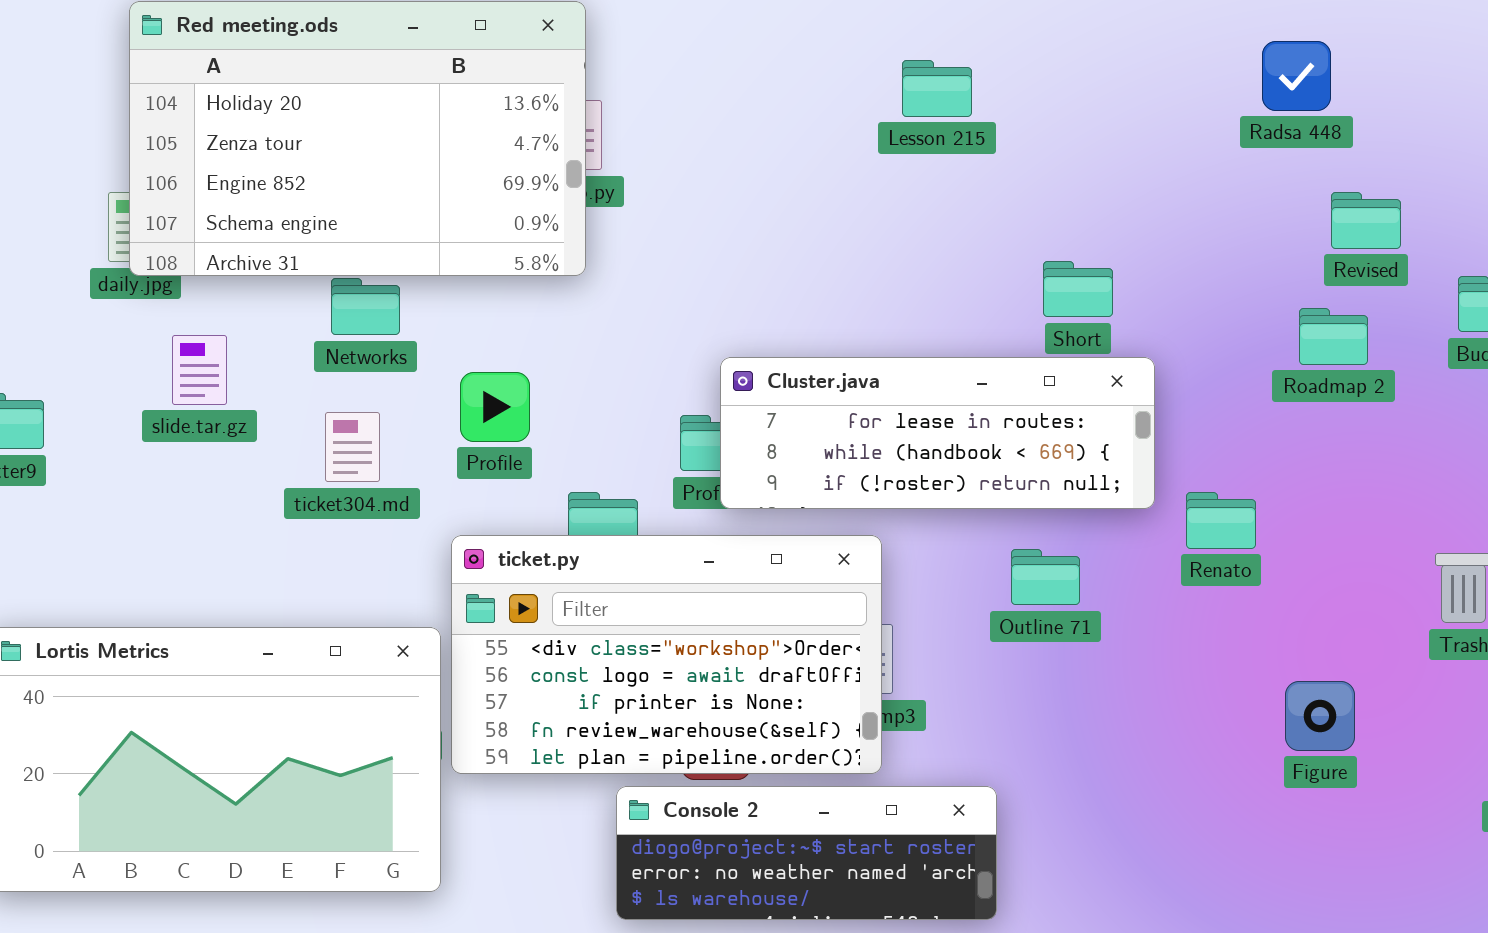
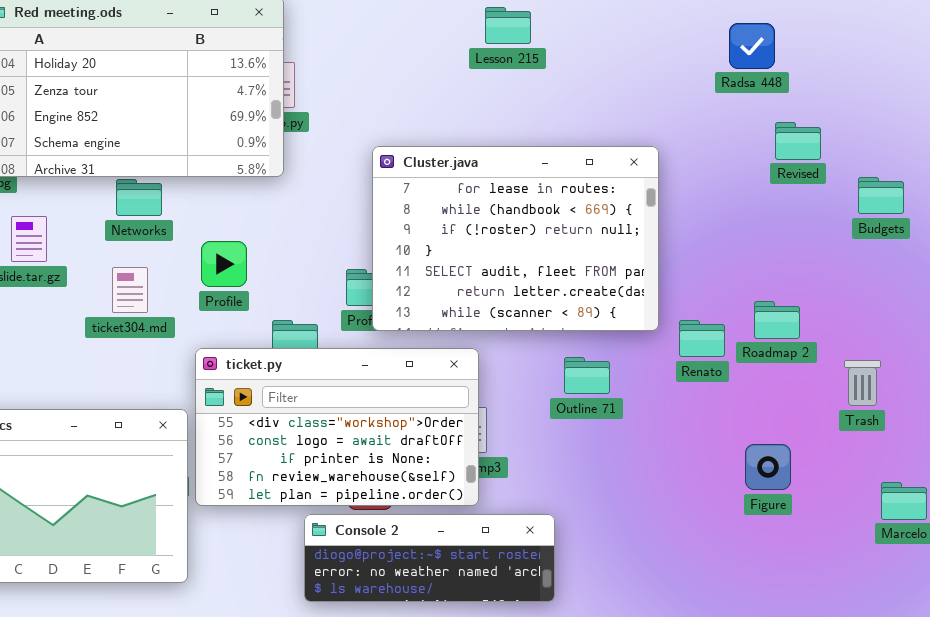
Lesson 215: [902,60,972,117] -> [485,7,531,44], moved
Roadmap 2: [1299,308,1368,365] -> [754,301,800,339], moved
Cluster.java: [720,357,1155,509] -> [372,146,659,331], resized

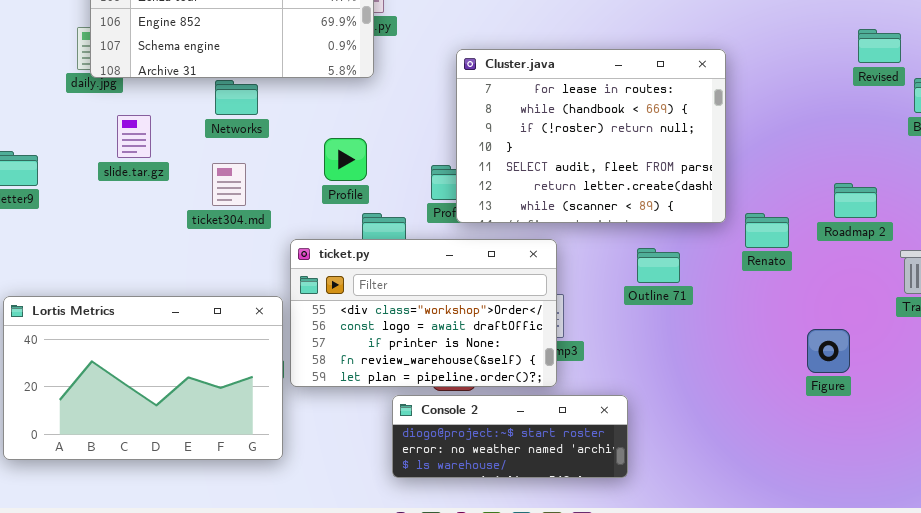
Revised: [775,122,821,160] -> [858,29,901,63], moved
Profile: [201,241,247,287] -> [324,138,367,181], moved
Roadmap 2: [754,301,800,339] -> [834,183,877,218], moved

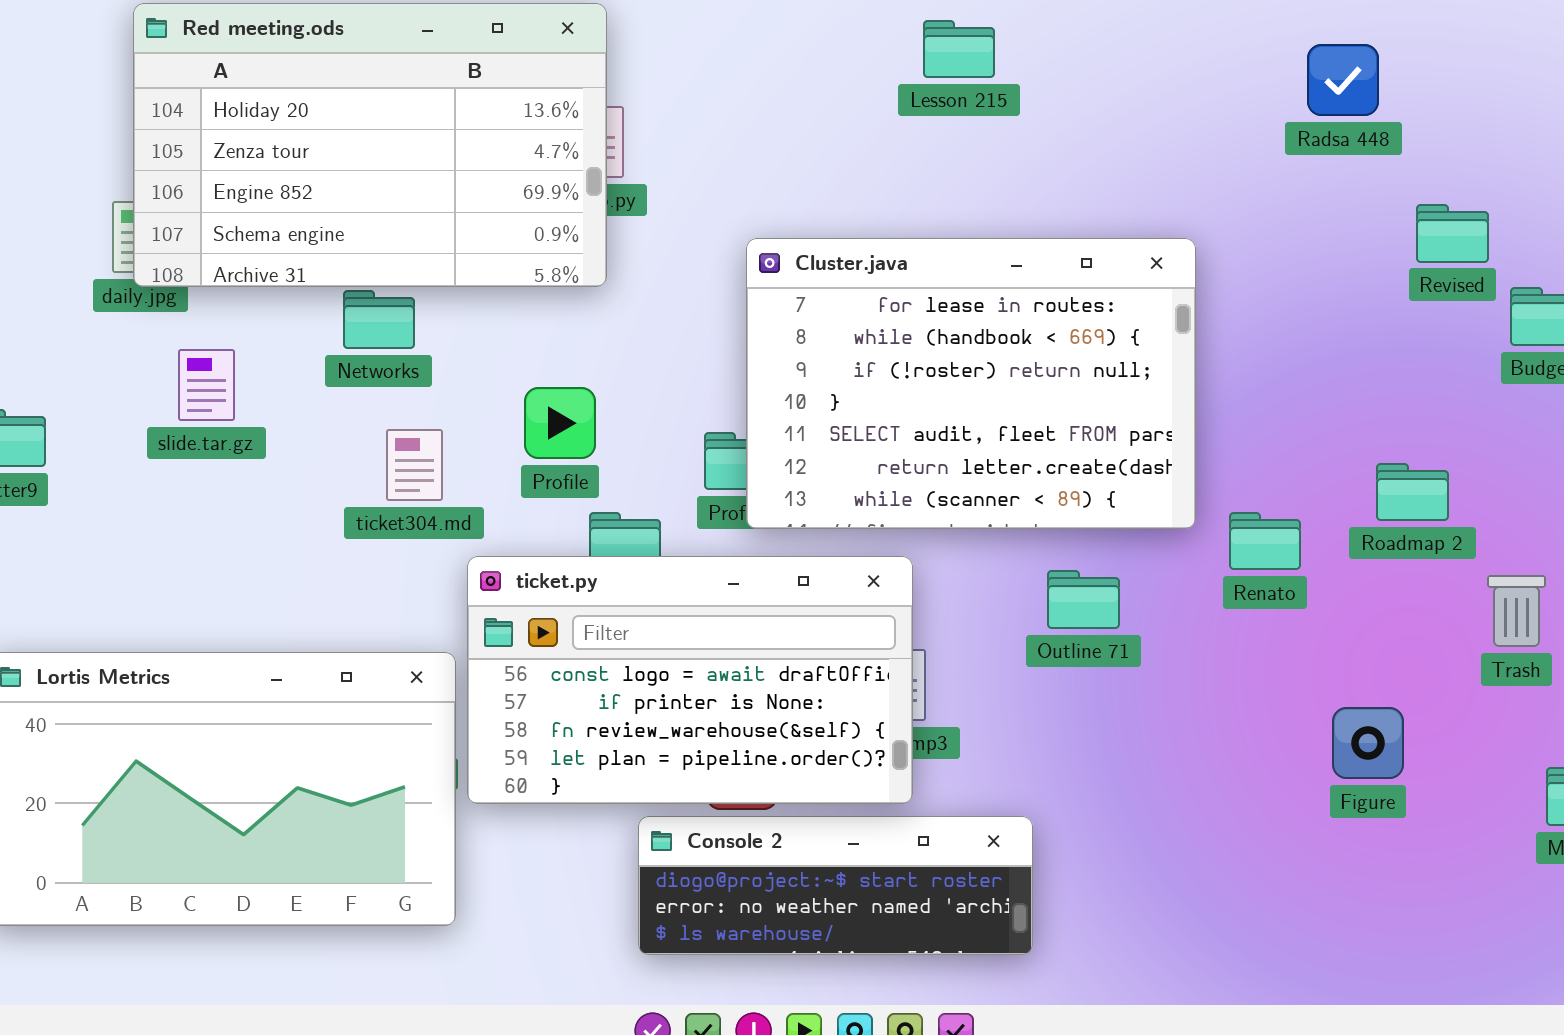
ticket304.md: [212,163,246,206] -> [386,429,443,501], moved
ticket.py: [290,239,557,387] -> [467,556,913,804], scrolled down 1 row

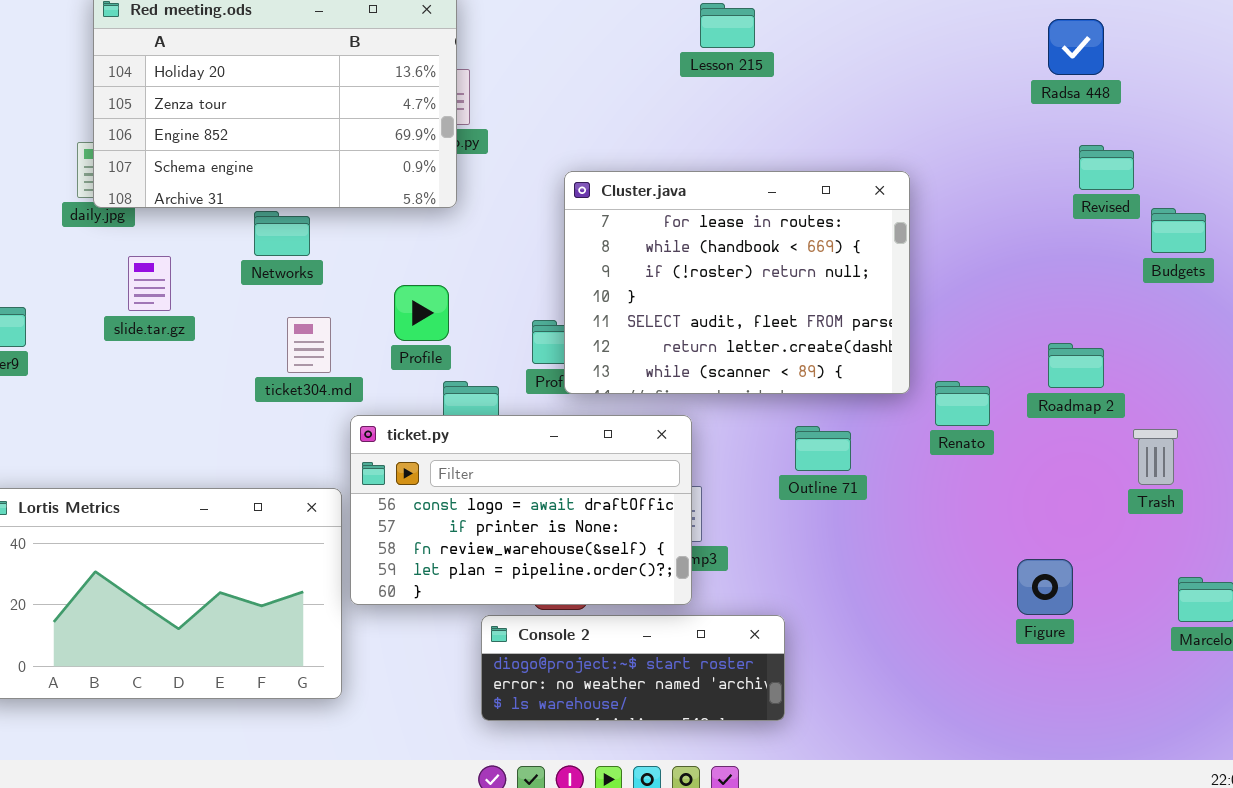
Radsa 448: [1307,44,1379,116] -> [1048,19,1104,75], moved
Figure: [1332,707,1404,779] -> [1017,559,1073,615], moved

